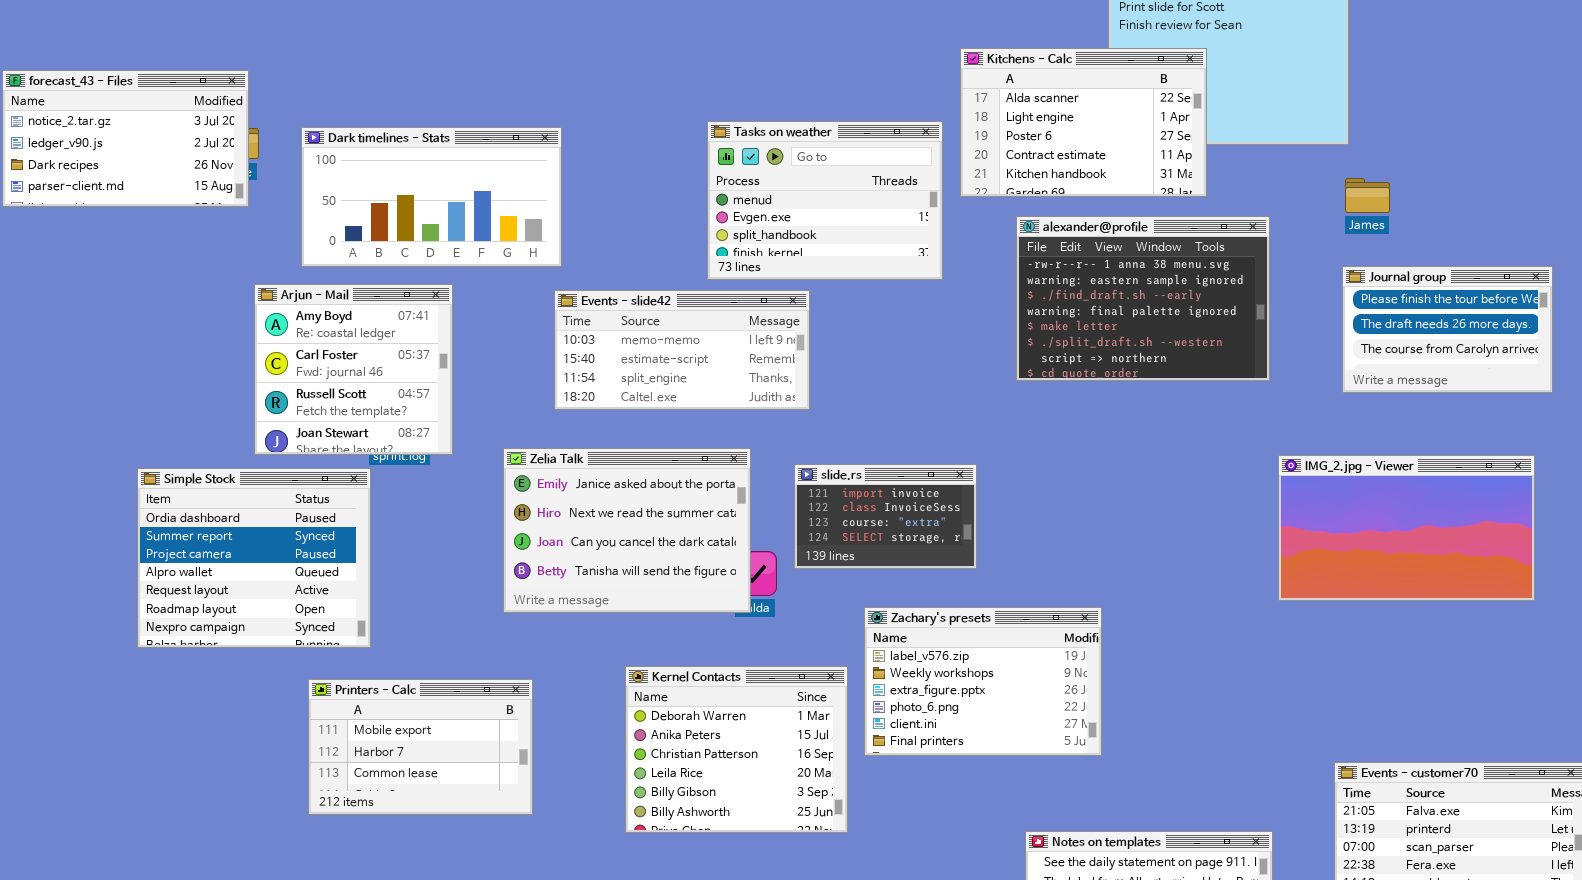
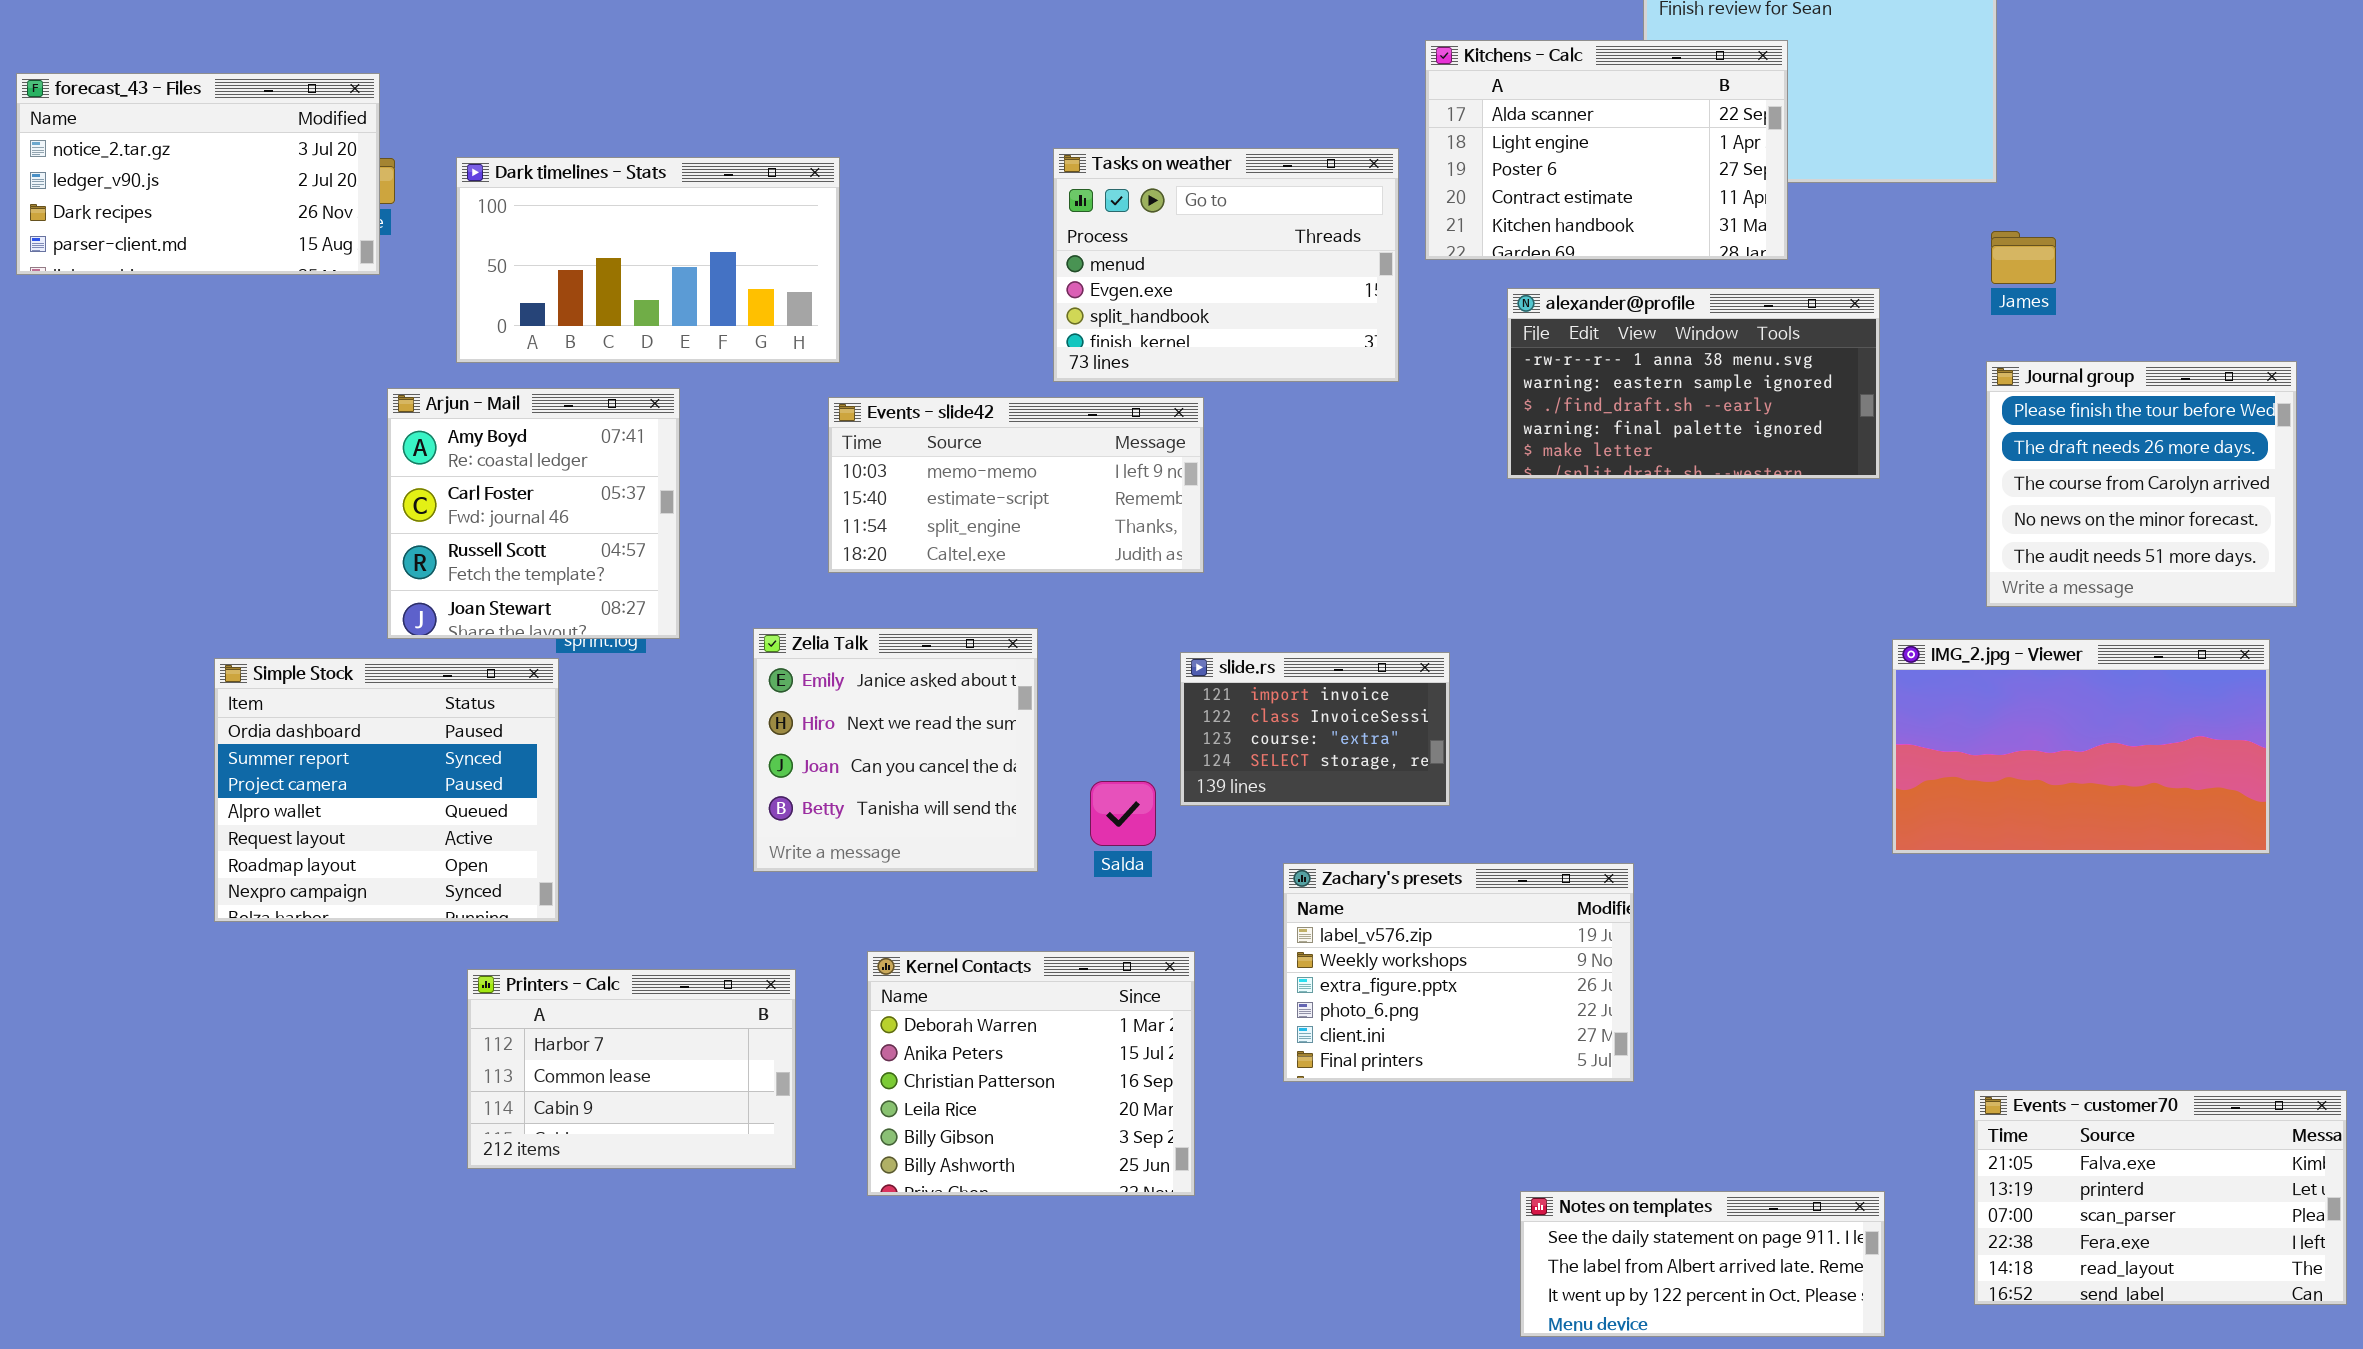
alexander@profile: [1016,216,1270,381] -> [1507,288,1880,479], resized
Journal group: [1342,266,1553,393] -> [1986,361,2297,607], resized
Zelia Talk: [503,448,751,613] -> [753,628,1038,872], resized
Kernel Contacts: [625,666,848,833] -> [867,951,1195,1196], moved
Printers - Calc: [308,679,533,815] -> [467,969,796,1169], scrolled down 1 row

